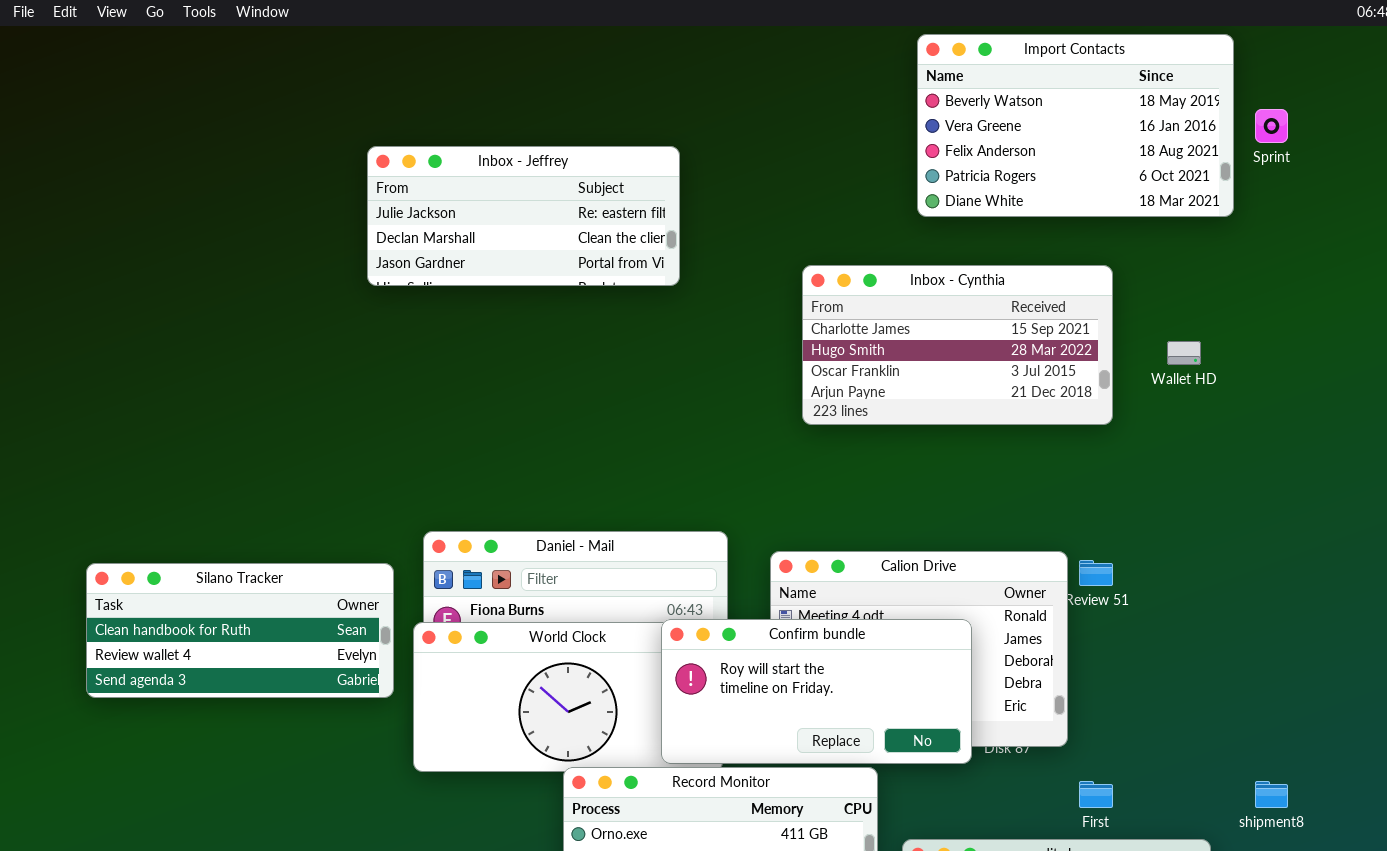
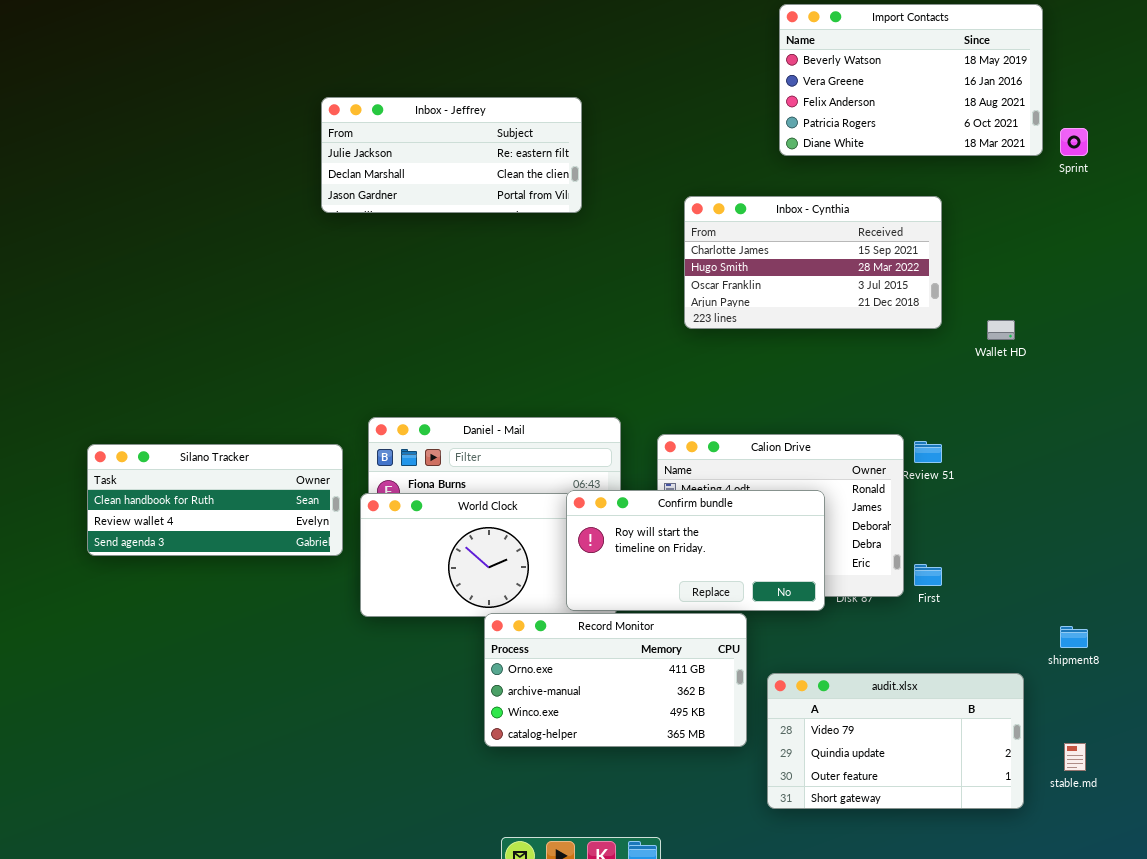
Sprint: [1255,109,1288,143] -> [1060,128,1088,156], moved
Wallet HD: [1167,341,1201,365] -> [987,320,1015,340], moved
First: [1079,781,1113,808] -> [914,564,942,586], moved

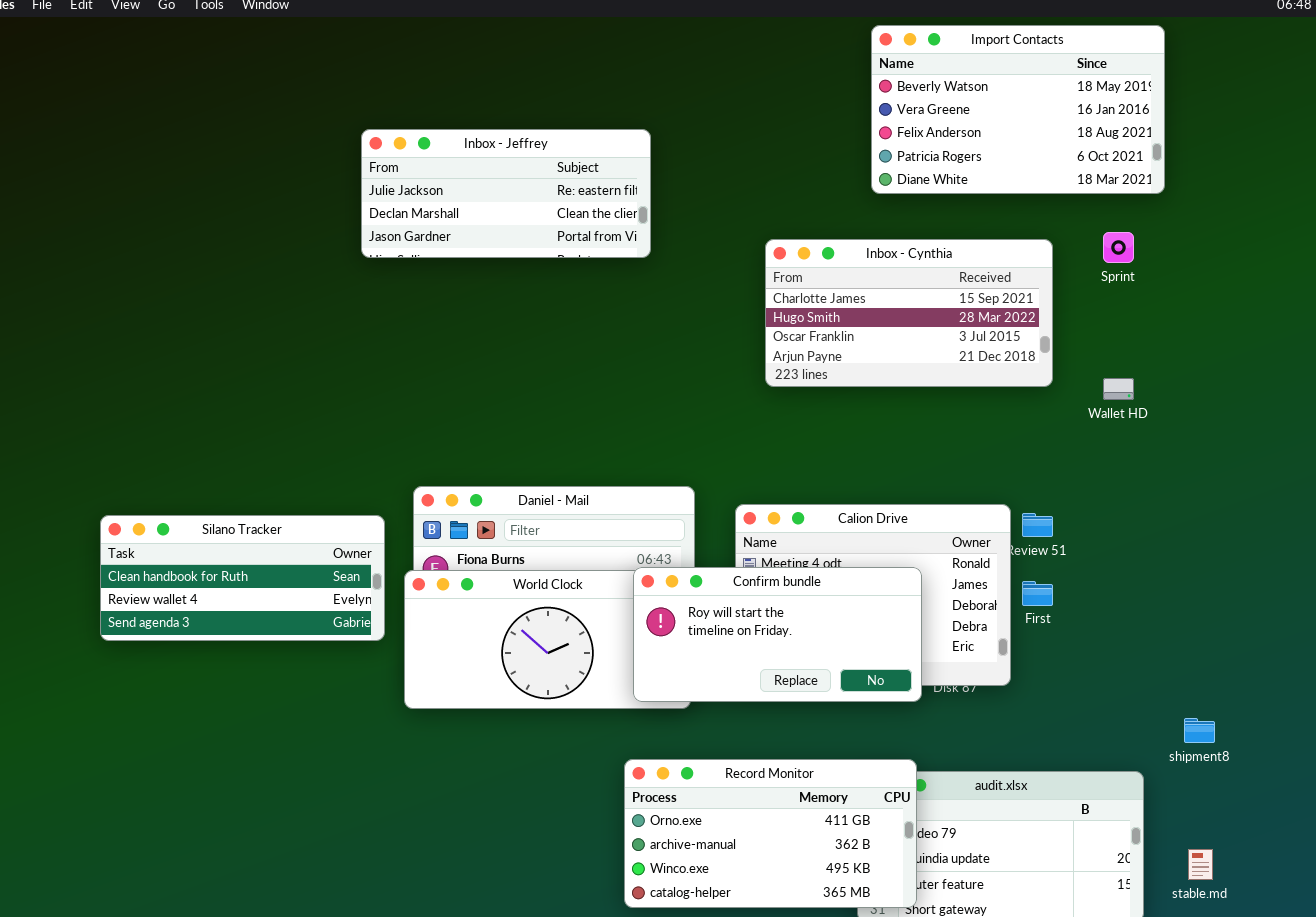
Sprint: [1060,128,1088,156] -> [1103,232,1134,263], moved
First: [914,564,942,586] -> [1022,581,1053,606], moved
Record Monitor: [484,613,747,747] -> [624,759,917,908], moved

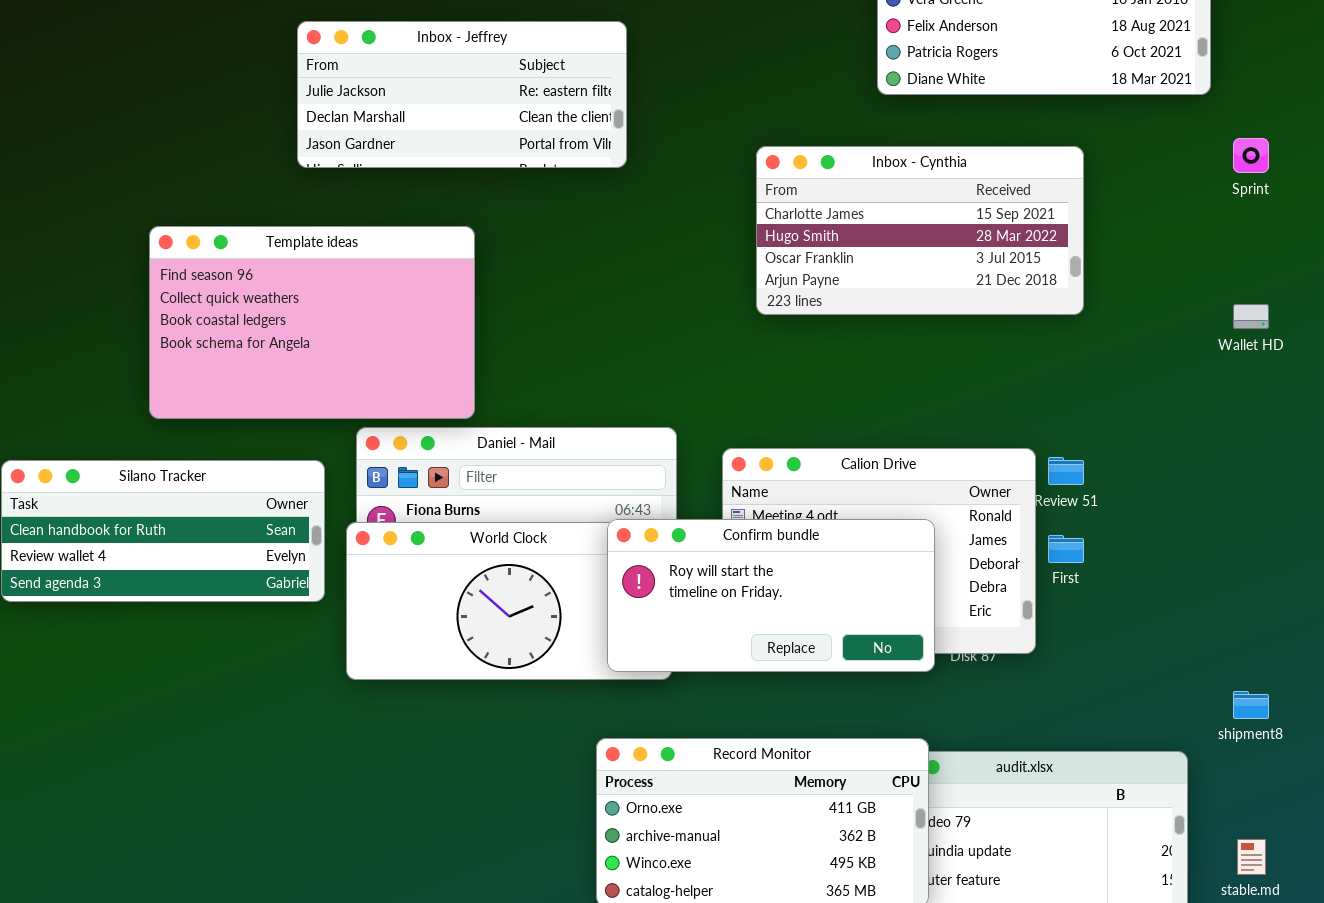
Sprint: [1103,232,1134,263] -> [1233,138,1269,173], moved
Template ideas: none -> [149,226,475,419], opened
Wallet HD: [1103,378,1134,400] -> [1233,304,1269,329], moved

